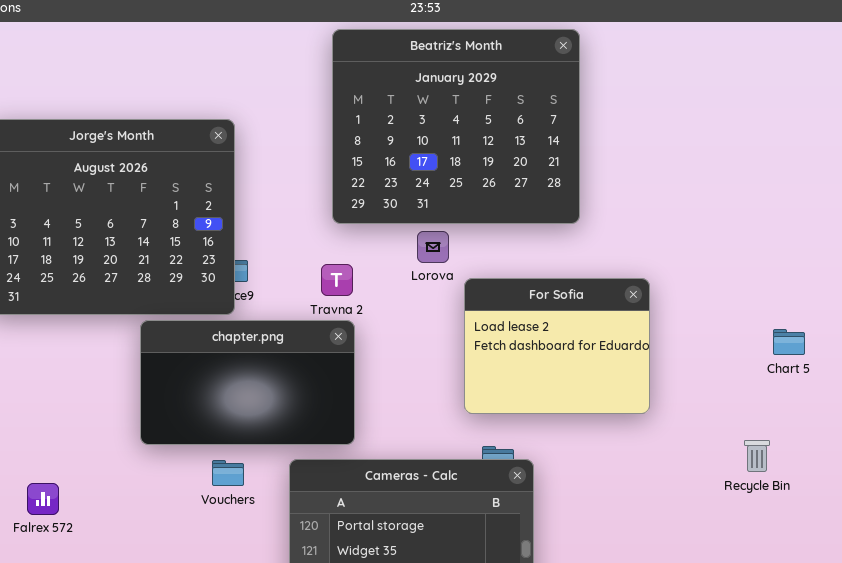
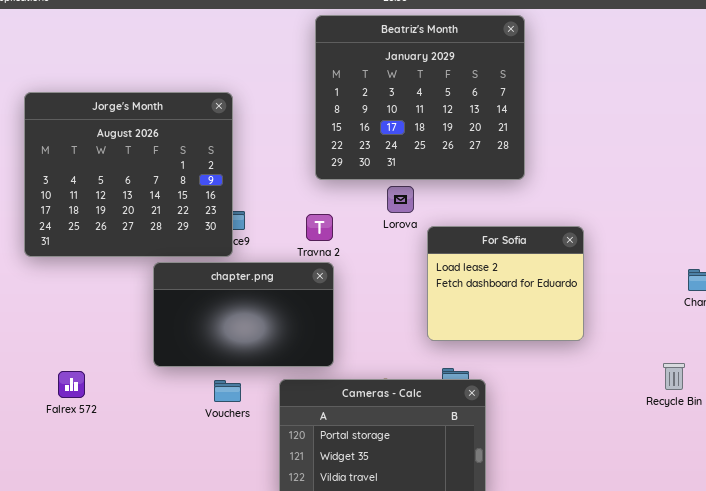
Falrex 572: [27,483,59,515] -> [58,371,85,398], moved

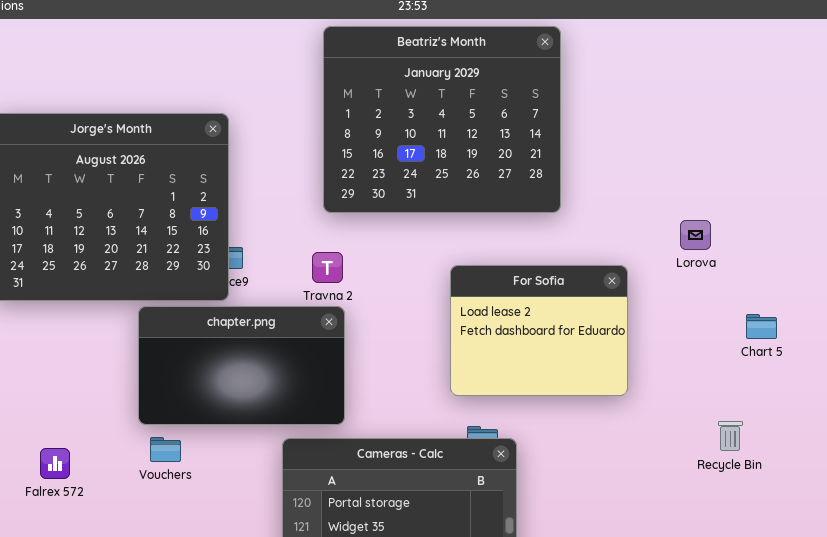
Lorova: [387,186,414,213] -> [680,220,711,250], moved
Falrex 572: [58,371,85,398] -> [40,448,70,479], moved
Vouchers: [214,380,241,402] -> [150,437,181,462], moved

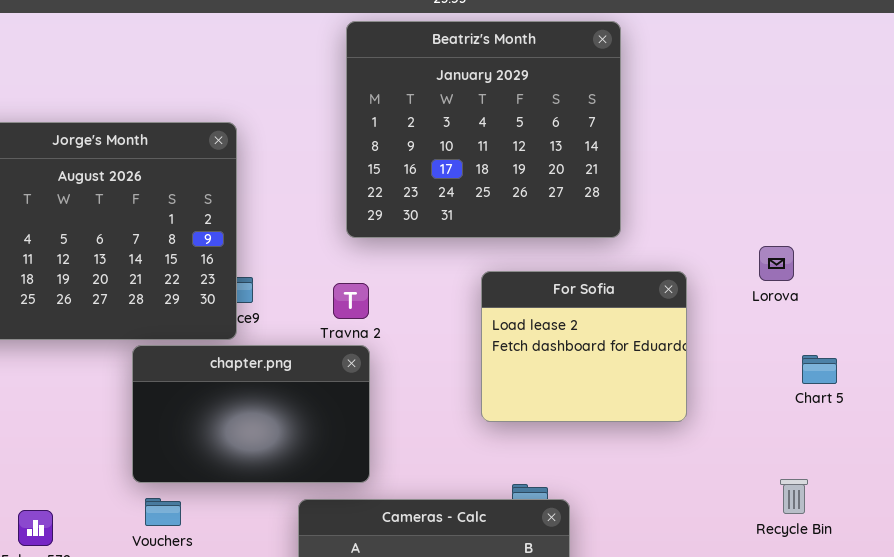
For Sofia: [450,265,628,396] -> [481,271,687,422], moved
Chart 5: [746,314,777,339] -> [802,355,837,384], moved
Recycle Bin: [718,421,743,451] -> [780,479,808,514], moved

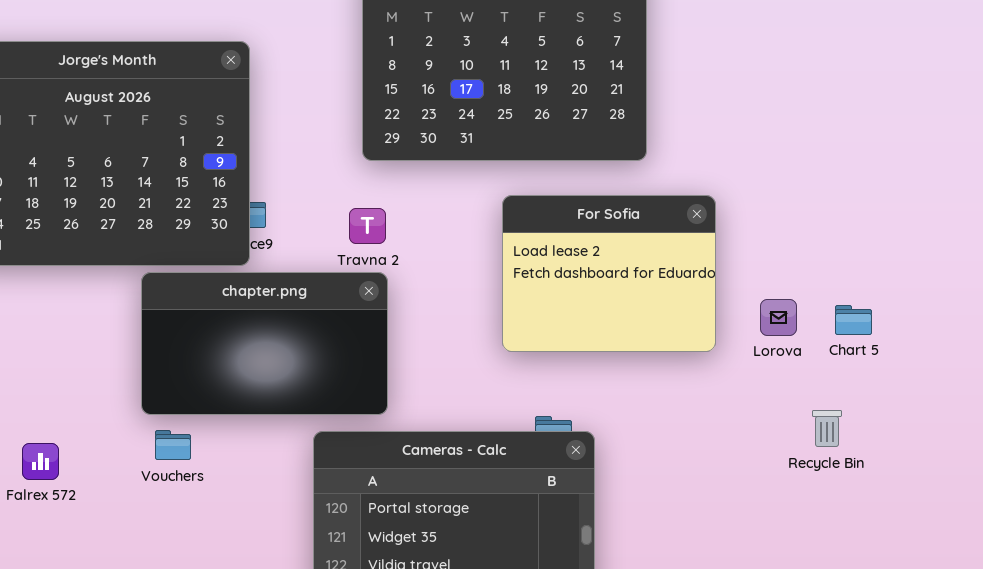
Lorova: [759,246,794,281] -> [760,299,797,336], moved
Chart 5: [802,355,837,384] -> [835,305,872,335], moved

